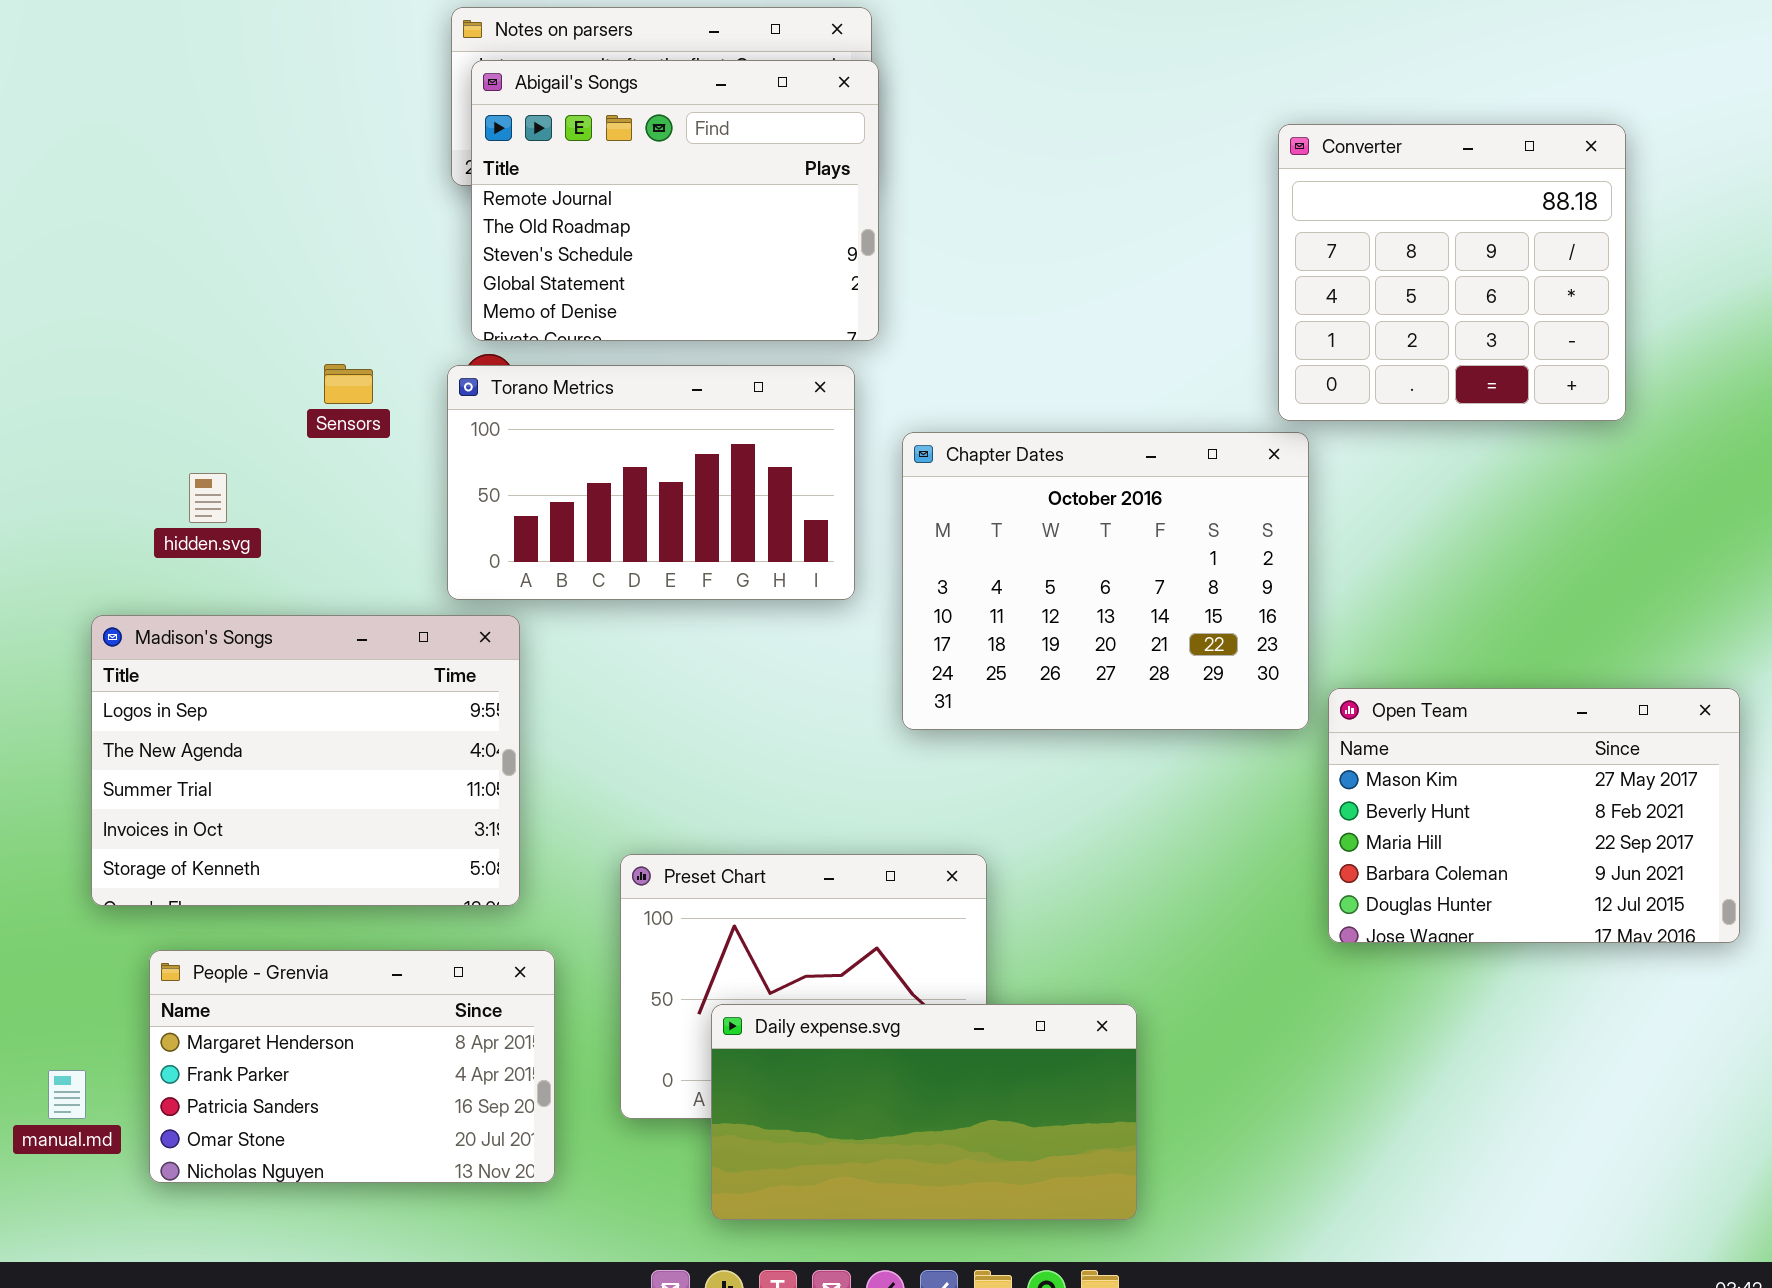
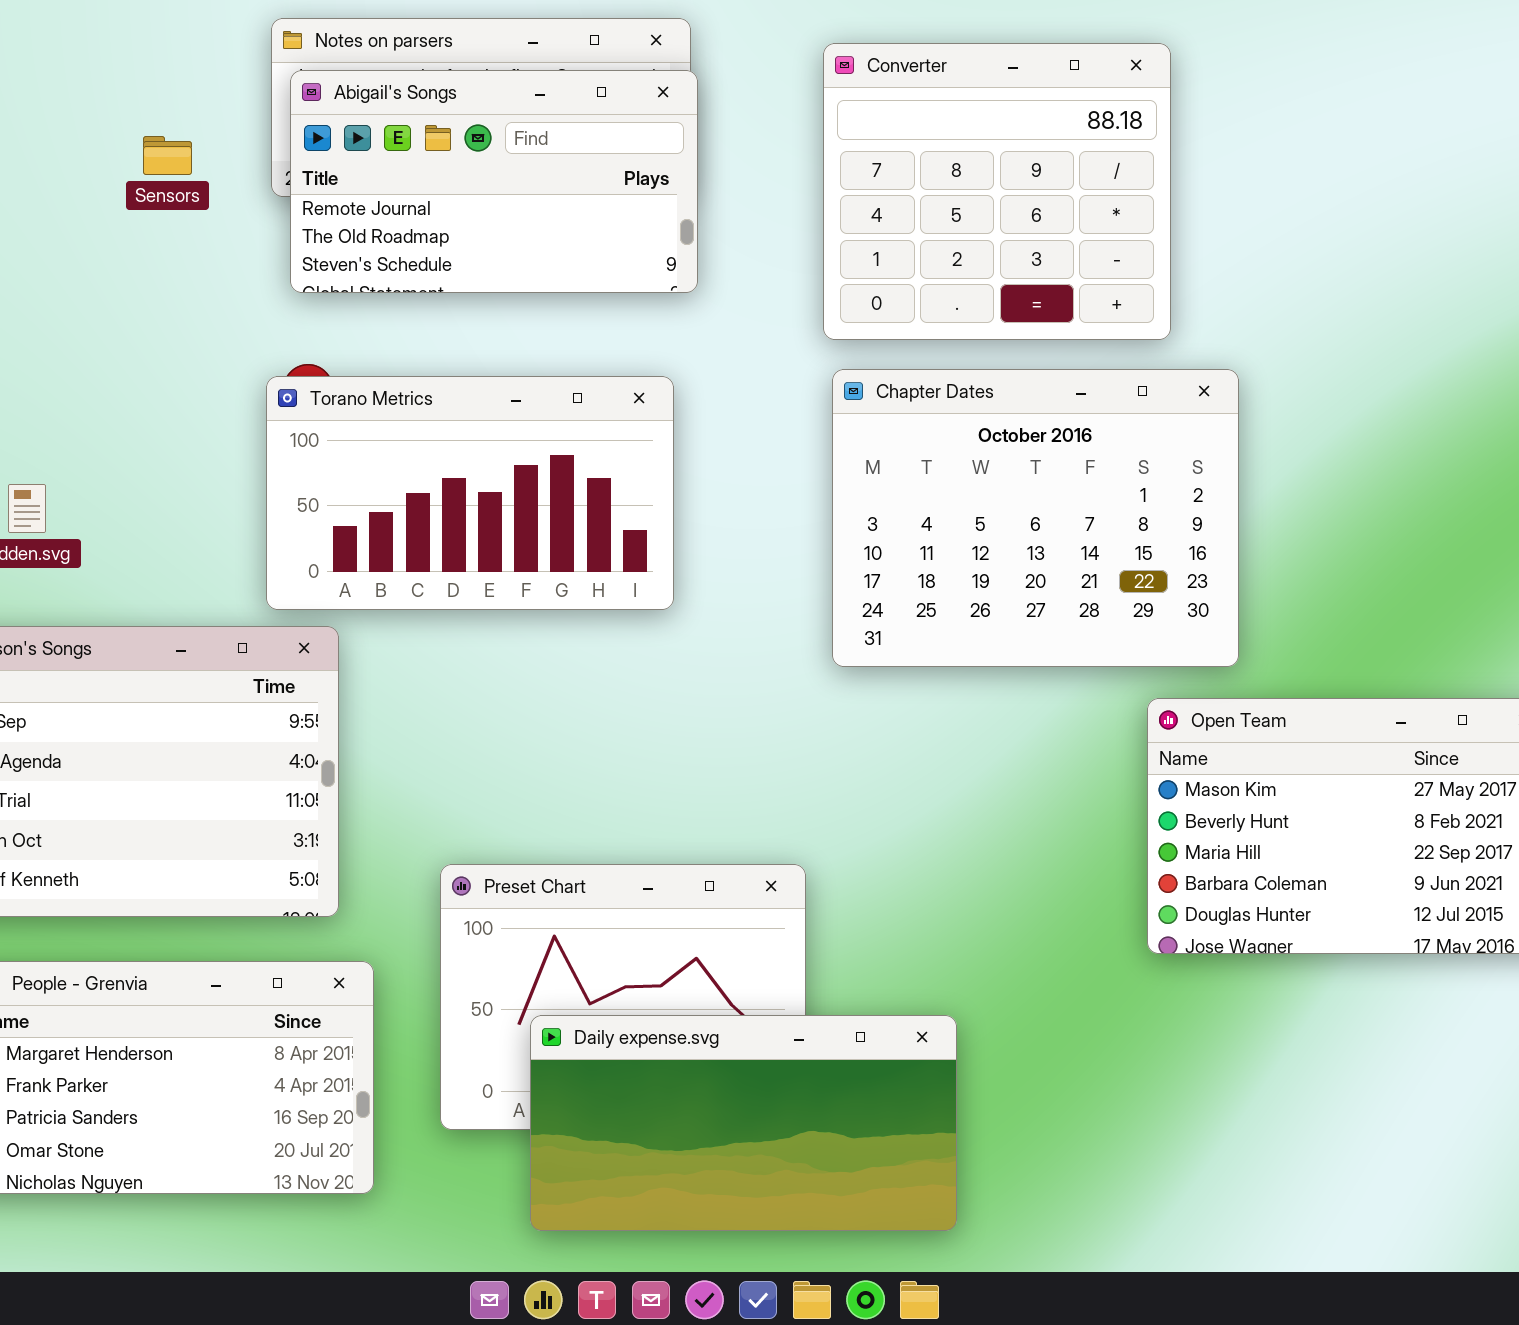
Abigail's Songs: [471,60,879,341] -> [290,70,698,293], resized
Converter: [1278,124,1626,421] -> [823,43,1171,340], moved
Sensors: [324,364,373,404] -> [143,136,192,175], moved
Chapter Dates: [902,432,1309,730] -> [832,369,1239,667], moved

